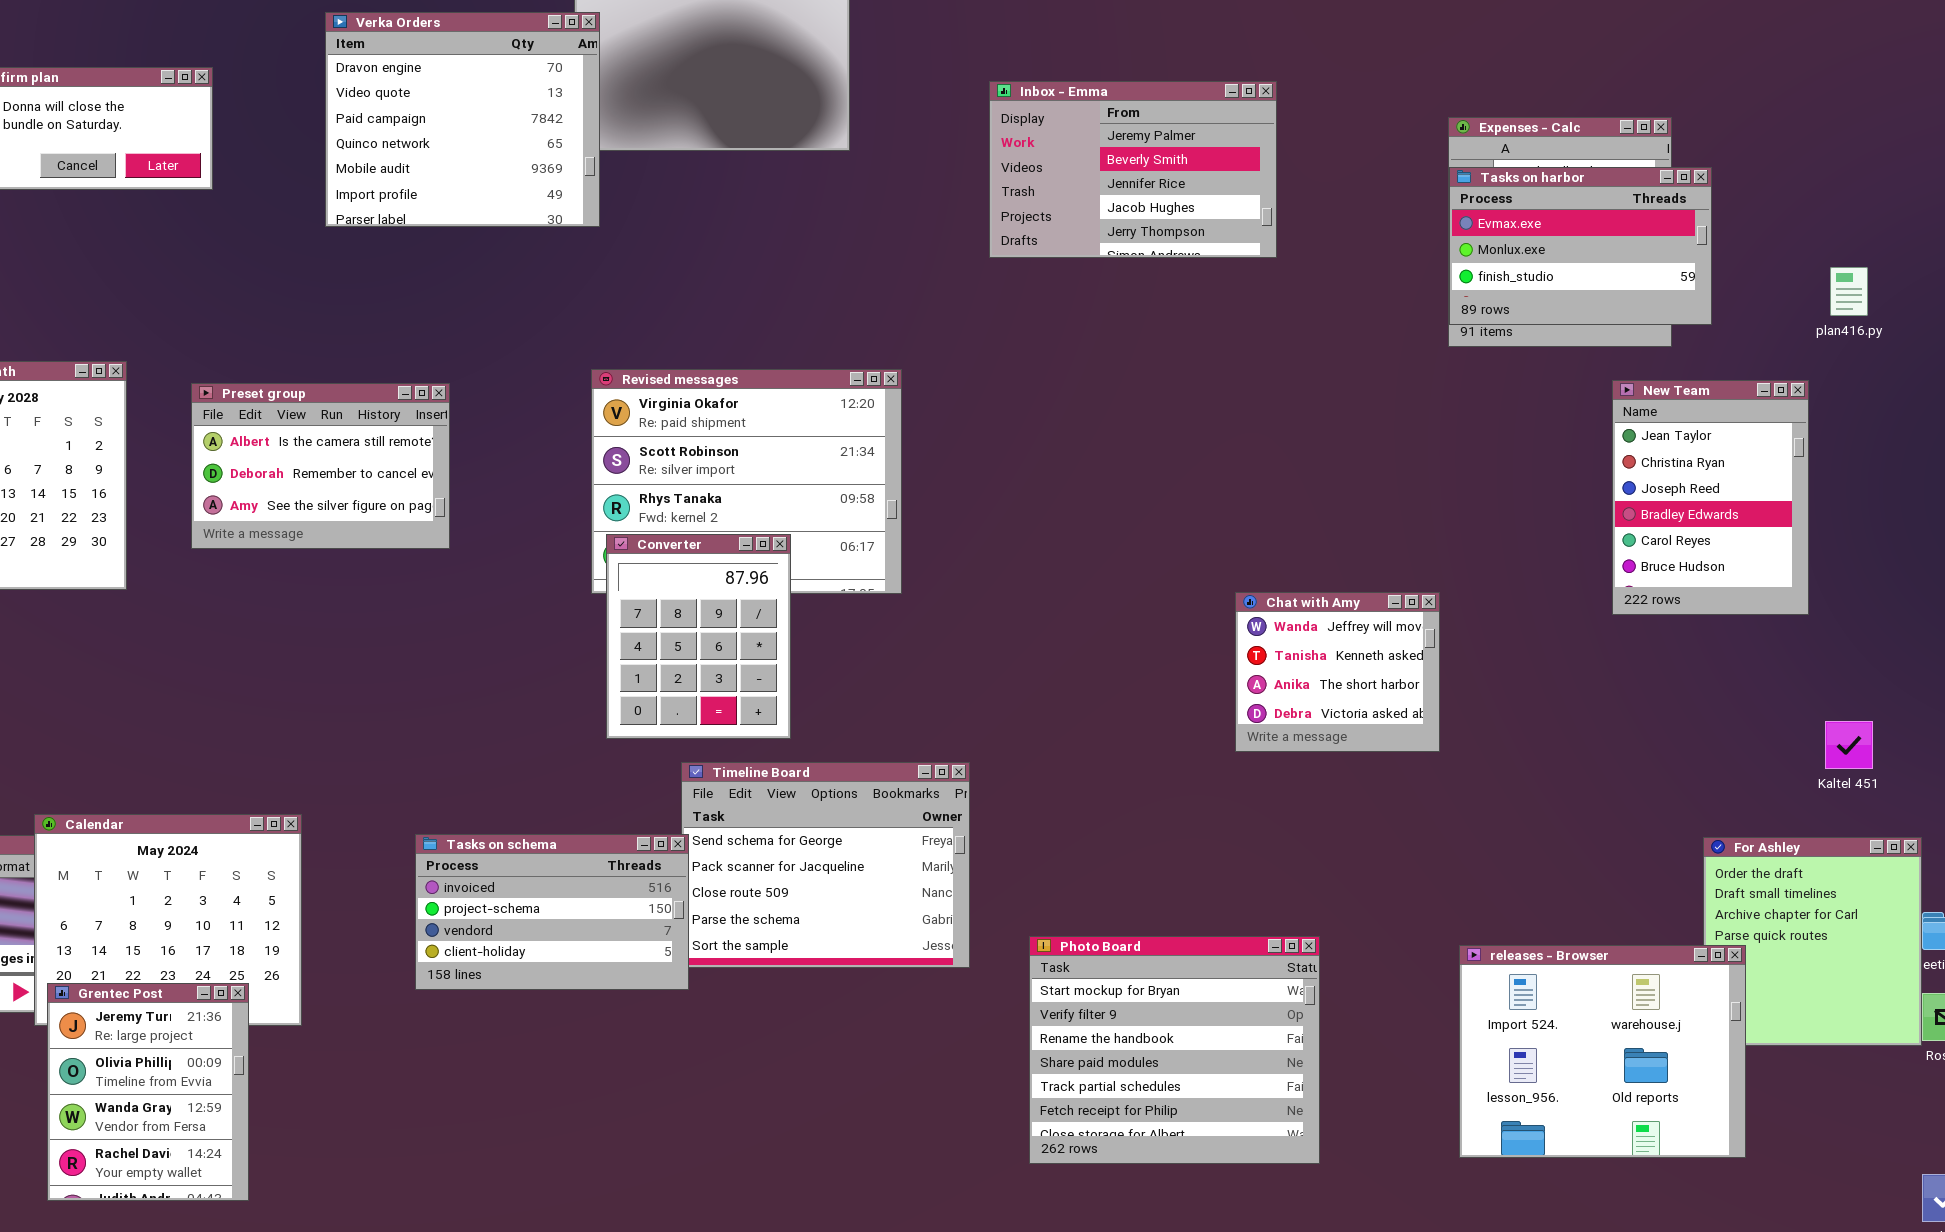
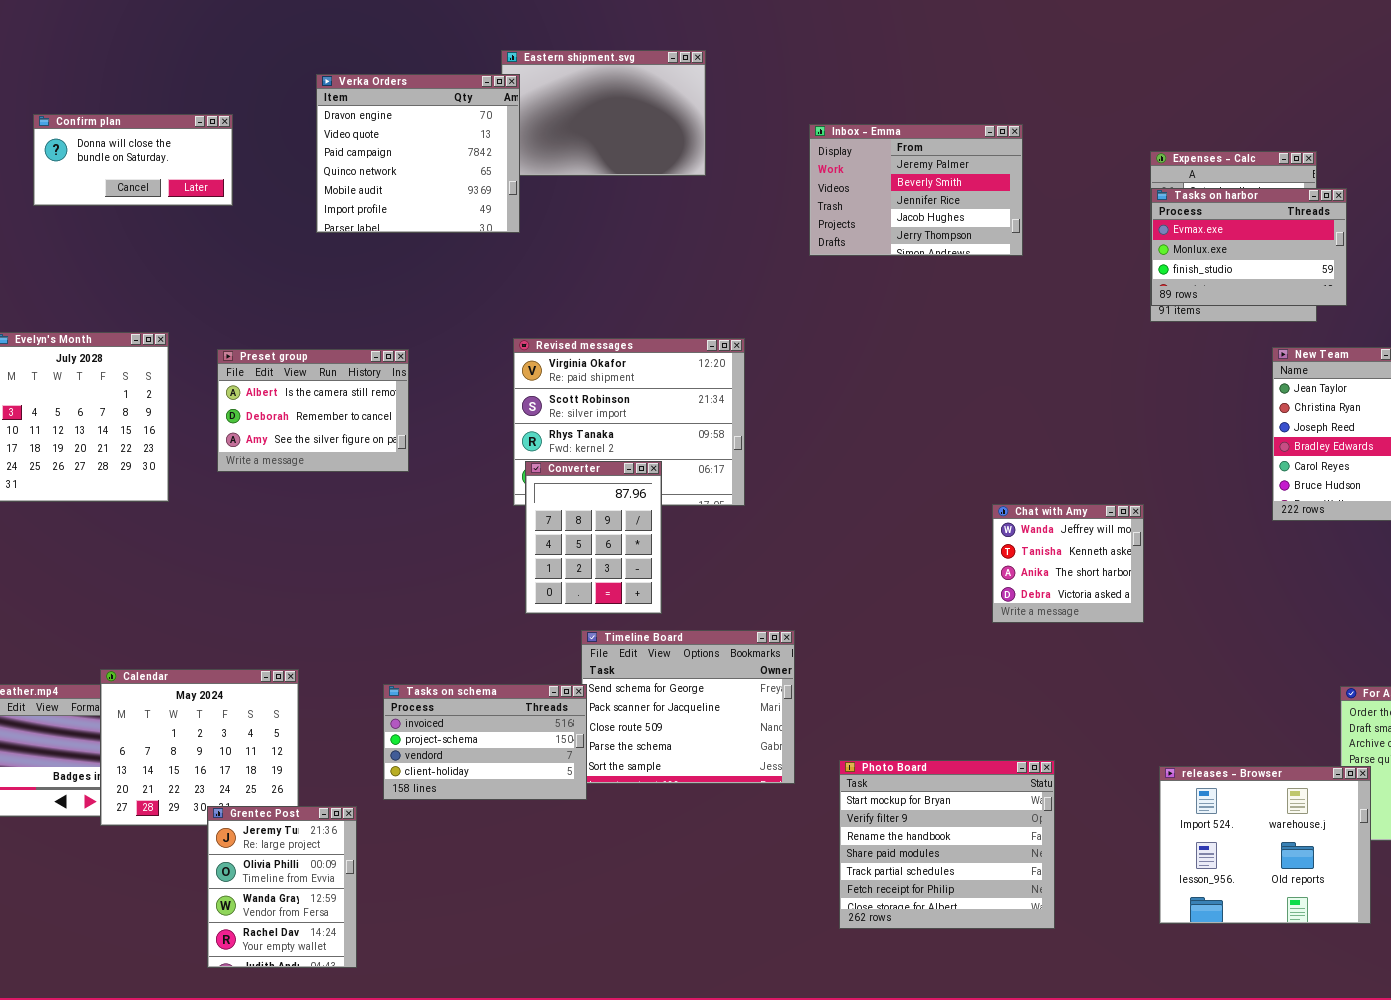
Grentec Post: [47,983,249,1201] -> [207,806,357,968], moved

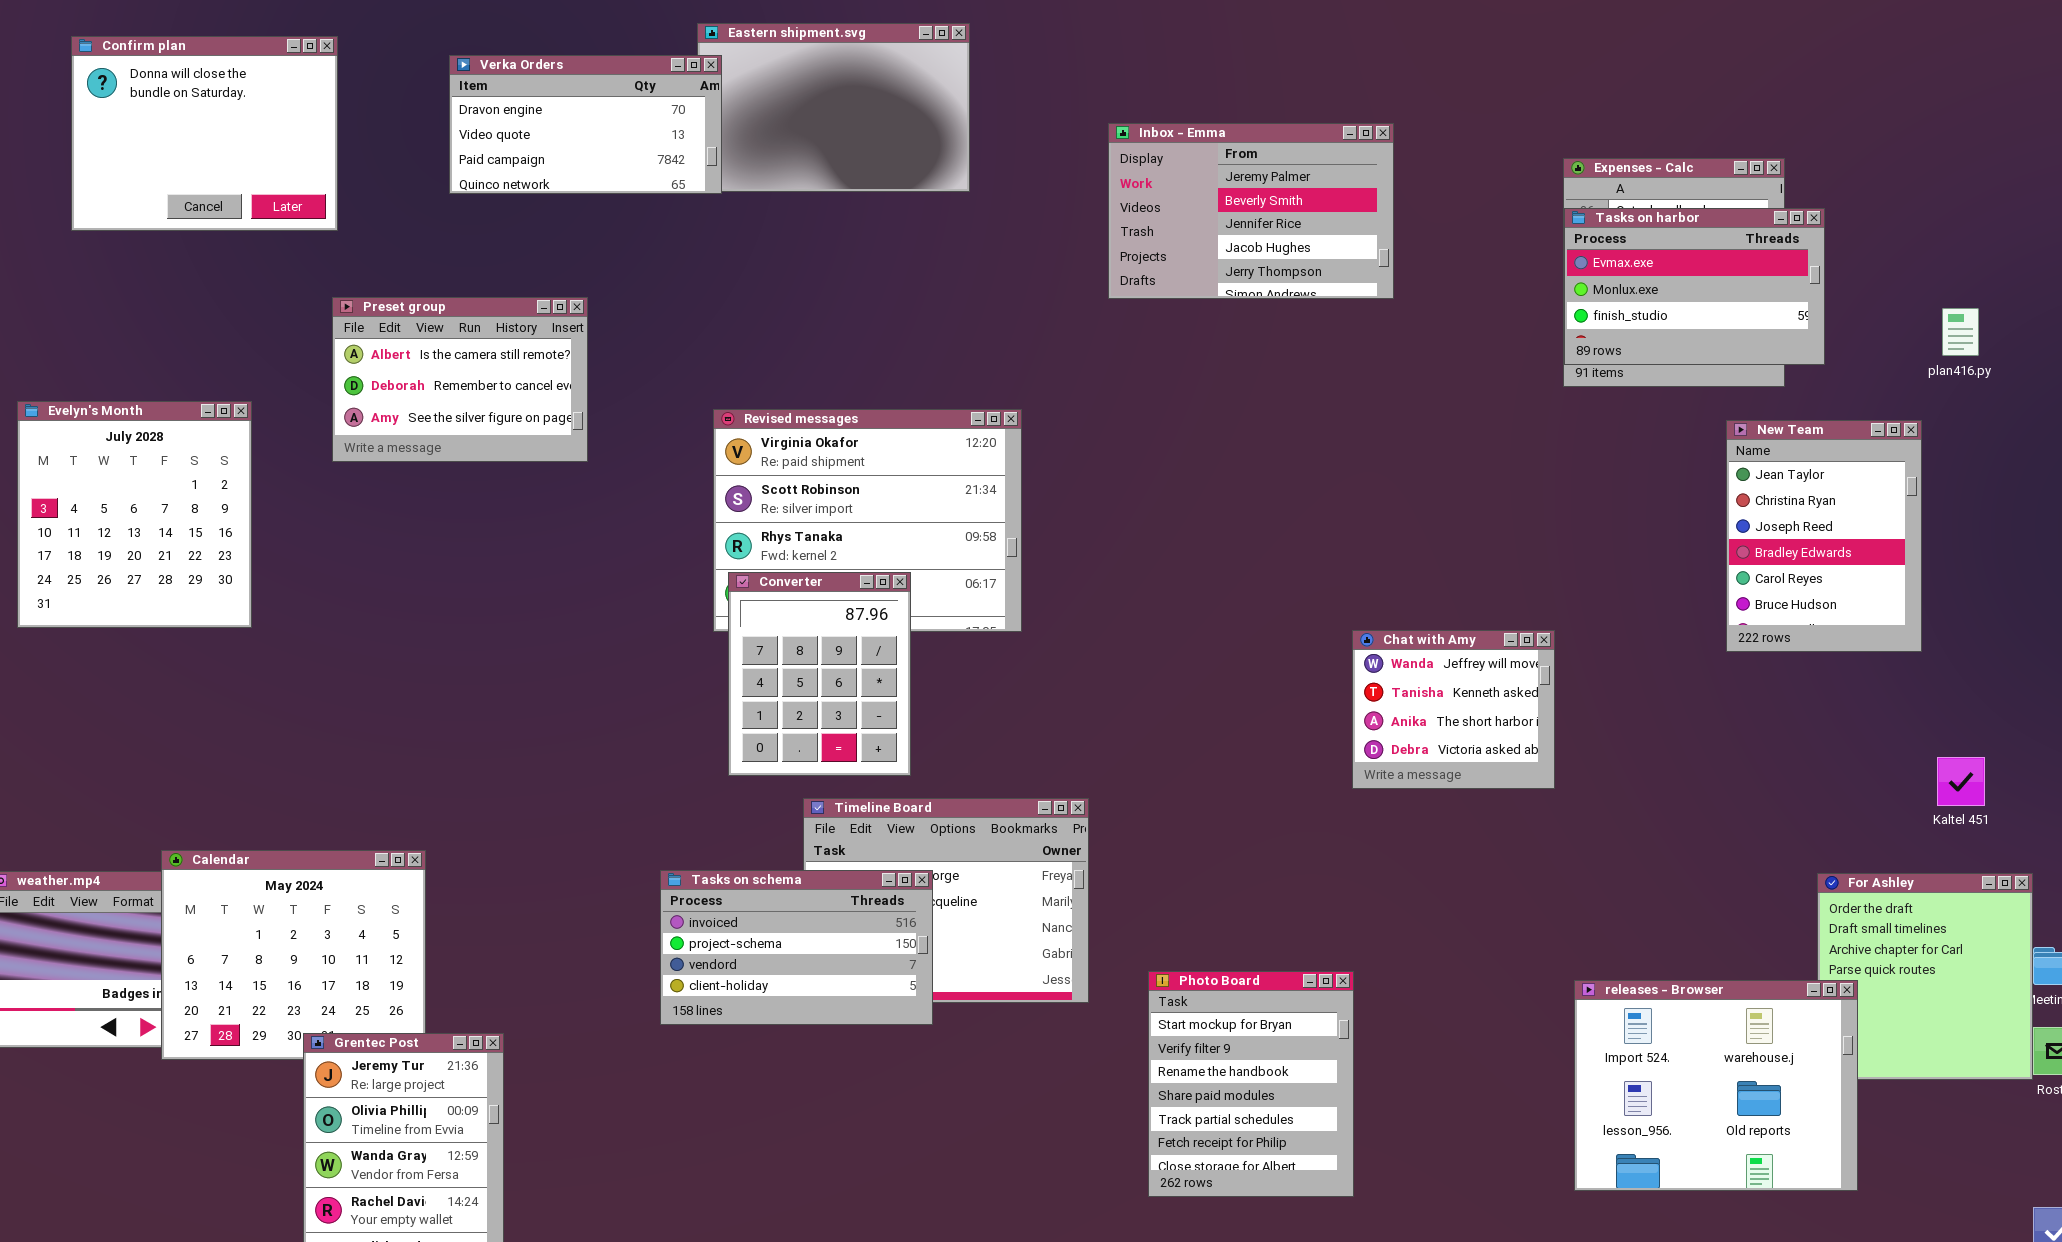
Verka Orders: [316,74,520,233] -> [449,55,722,194], resized
Confirm plan: [33,114,233,206] -> [71,36,338,231], resized
Preset group: [217,349,409,472] -> [332,297,588,462], moved
Tasks on schema: [383,684,587,800] -> [660,870,933,1025], moved
Photo Board: [839,760,1055,929] -> [1148,971,1354,1197], resized

